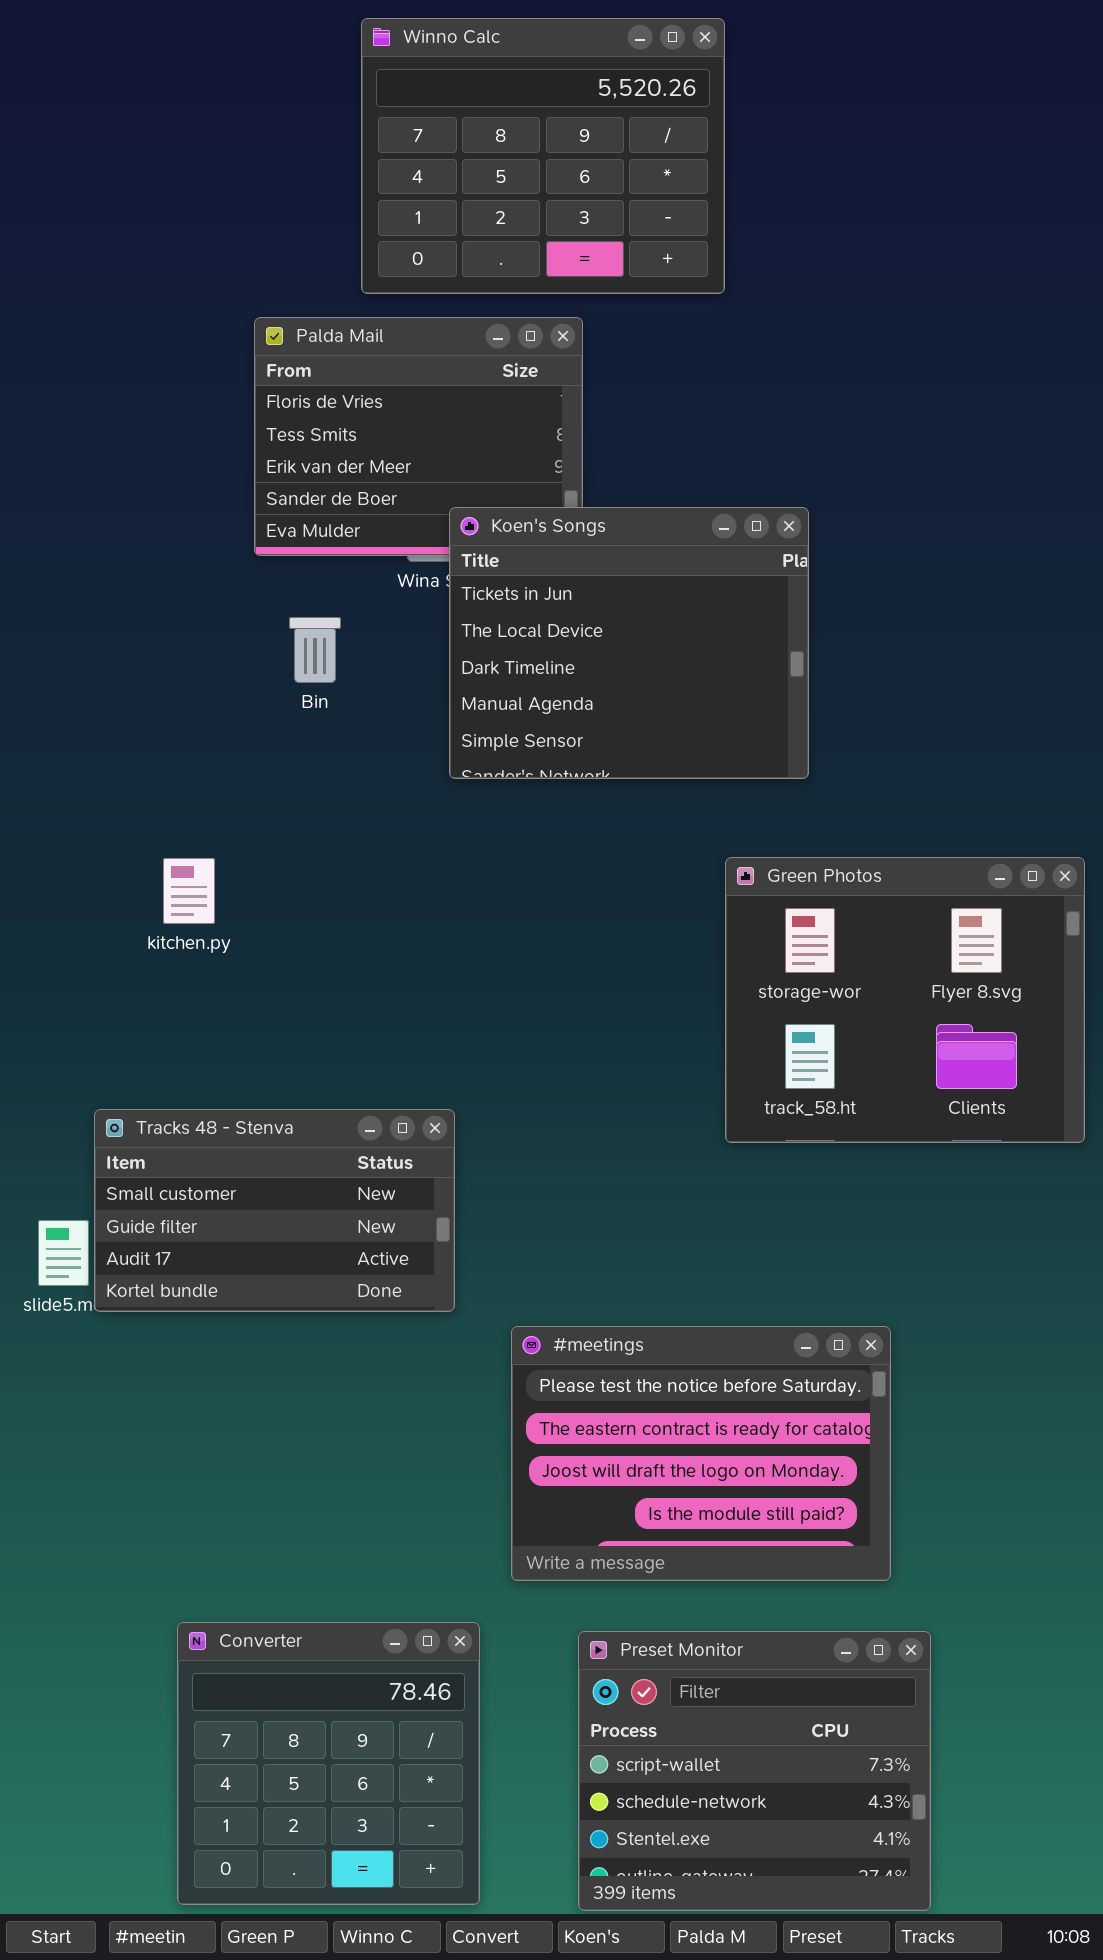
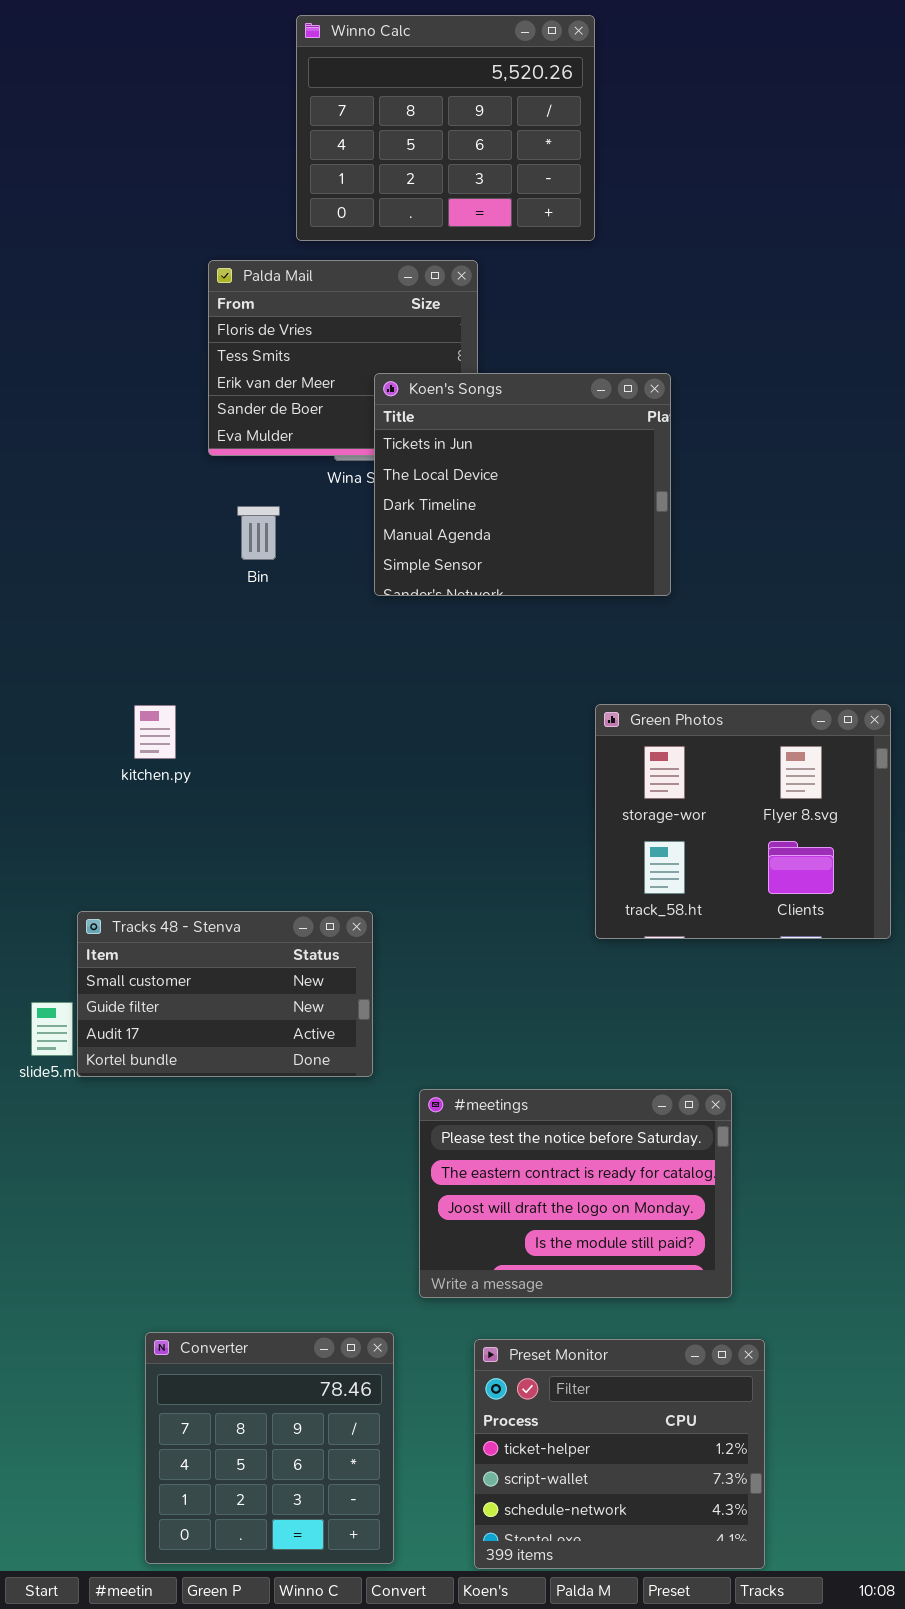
Koen's Songs: [449,507,809,779] -> [374,373,671,596], moved
Preset Monitor: [578,1631,931,1911] -> [474,1339,765,1569], scrolled up 1 row

